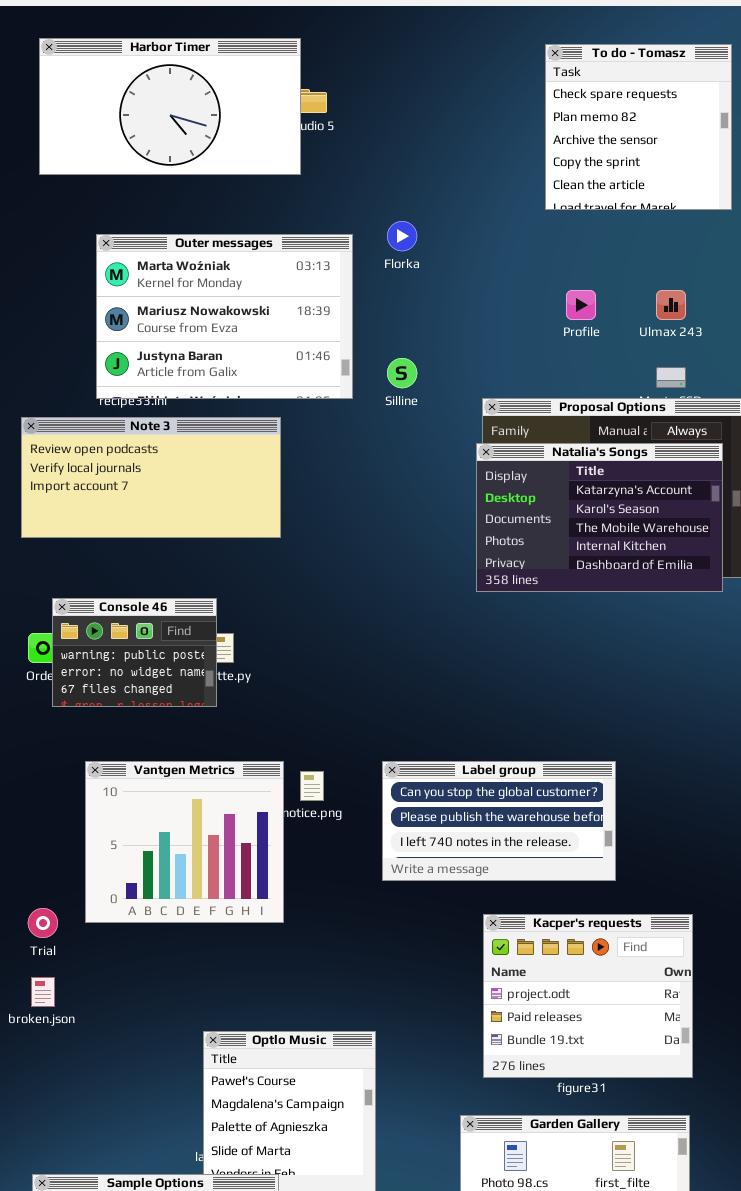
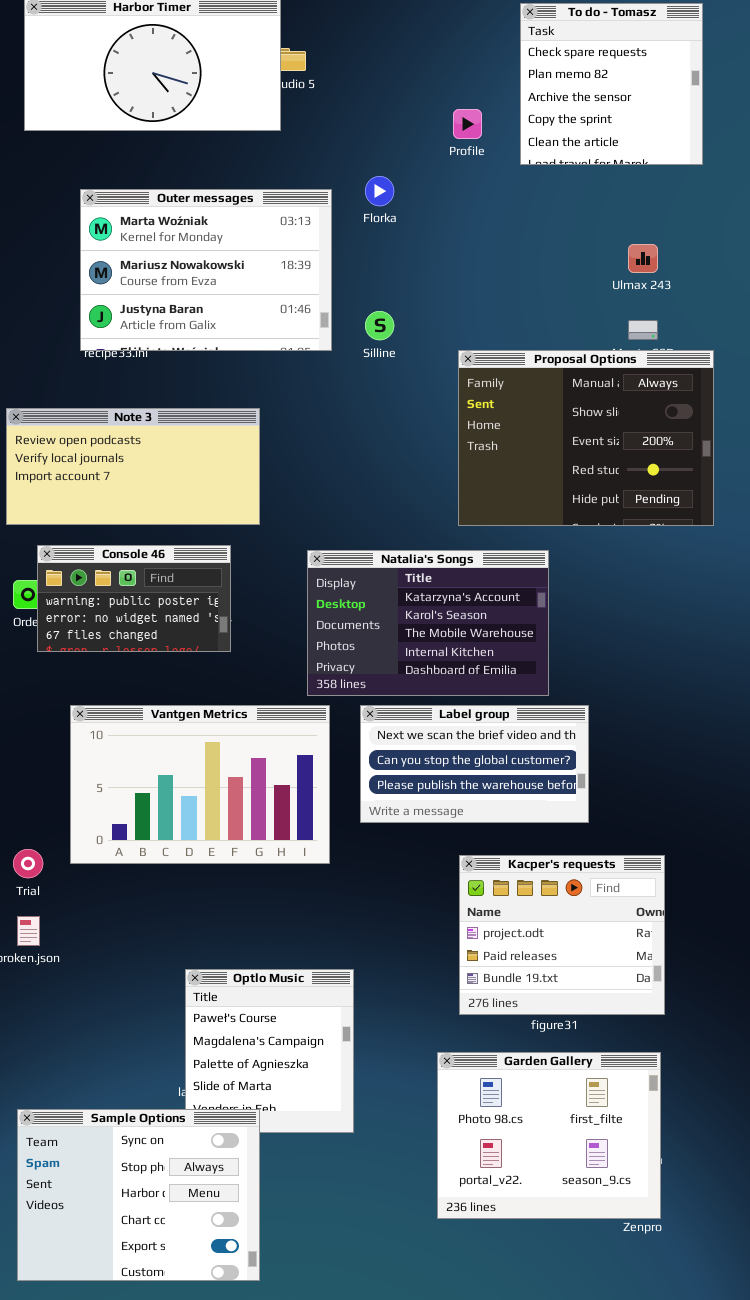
Profile: [566,290,596,320] -> [453,109,482,139], moved
Note 3: [21,417,281,538] -> [6,408,260,525], moved
Natalia's Songs: [476,443,723,592] -> [307,550,549,696], moved
Console 46: [52,598,217,707] -> [37,545,231,652], resized
Vantgen Metrics: [85,761,284,923] -> [70,705,330,864], resized
Label group: [382,761,616,881] -> [360,705,589,823], scrolled up 1 row

